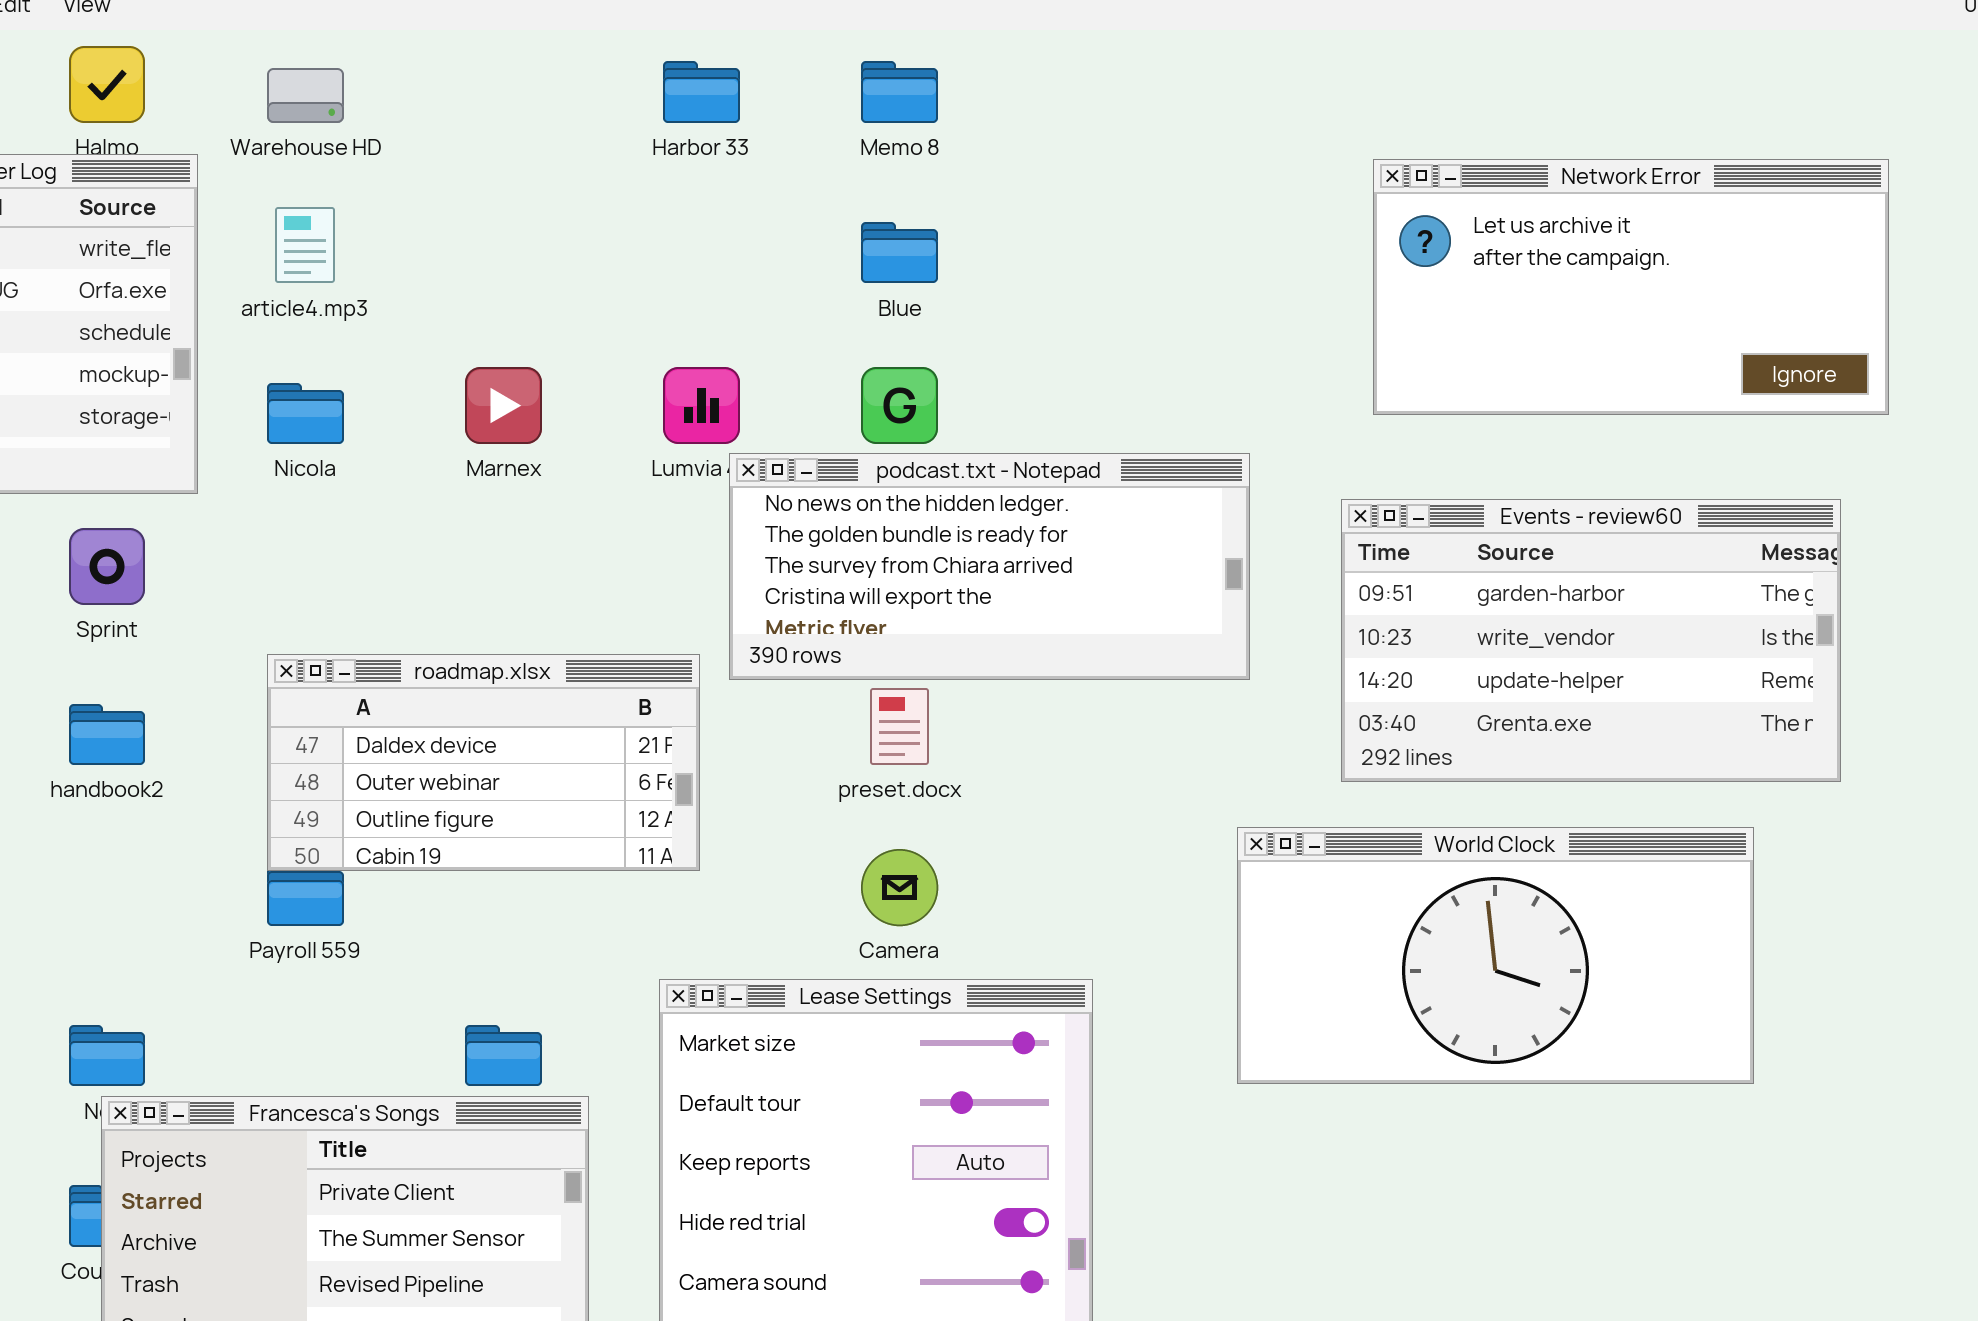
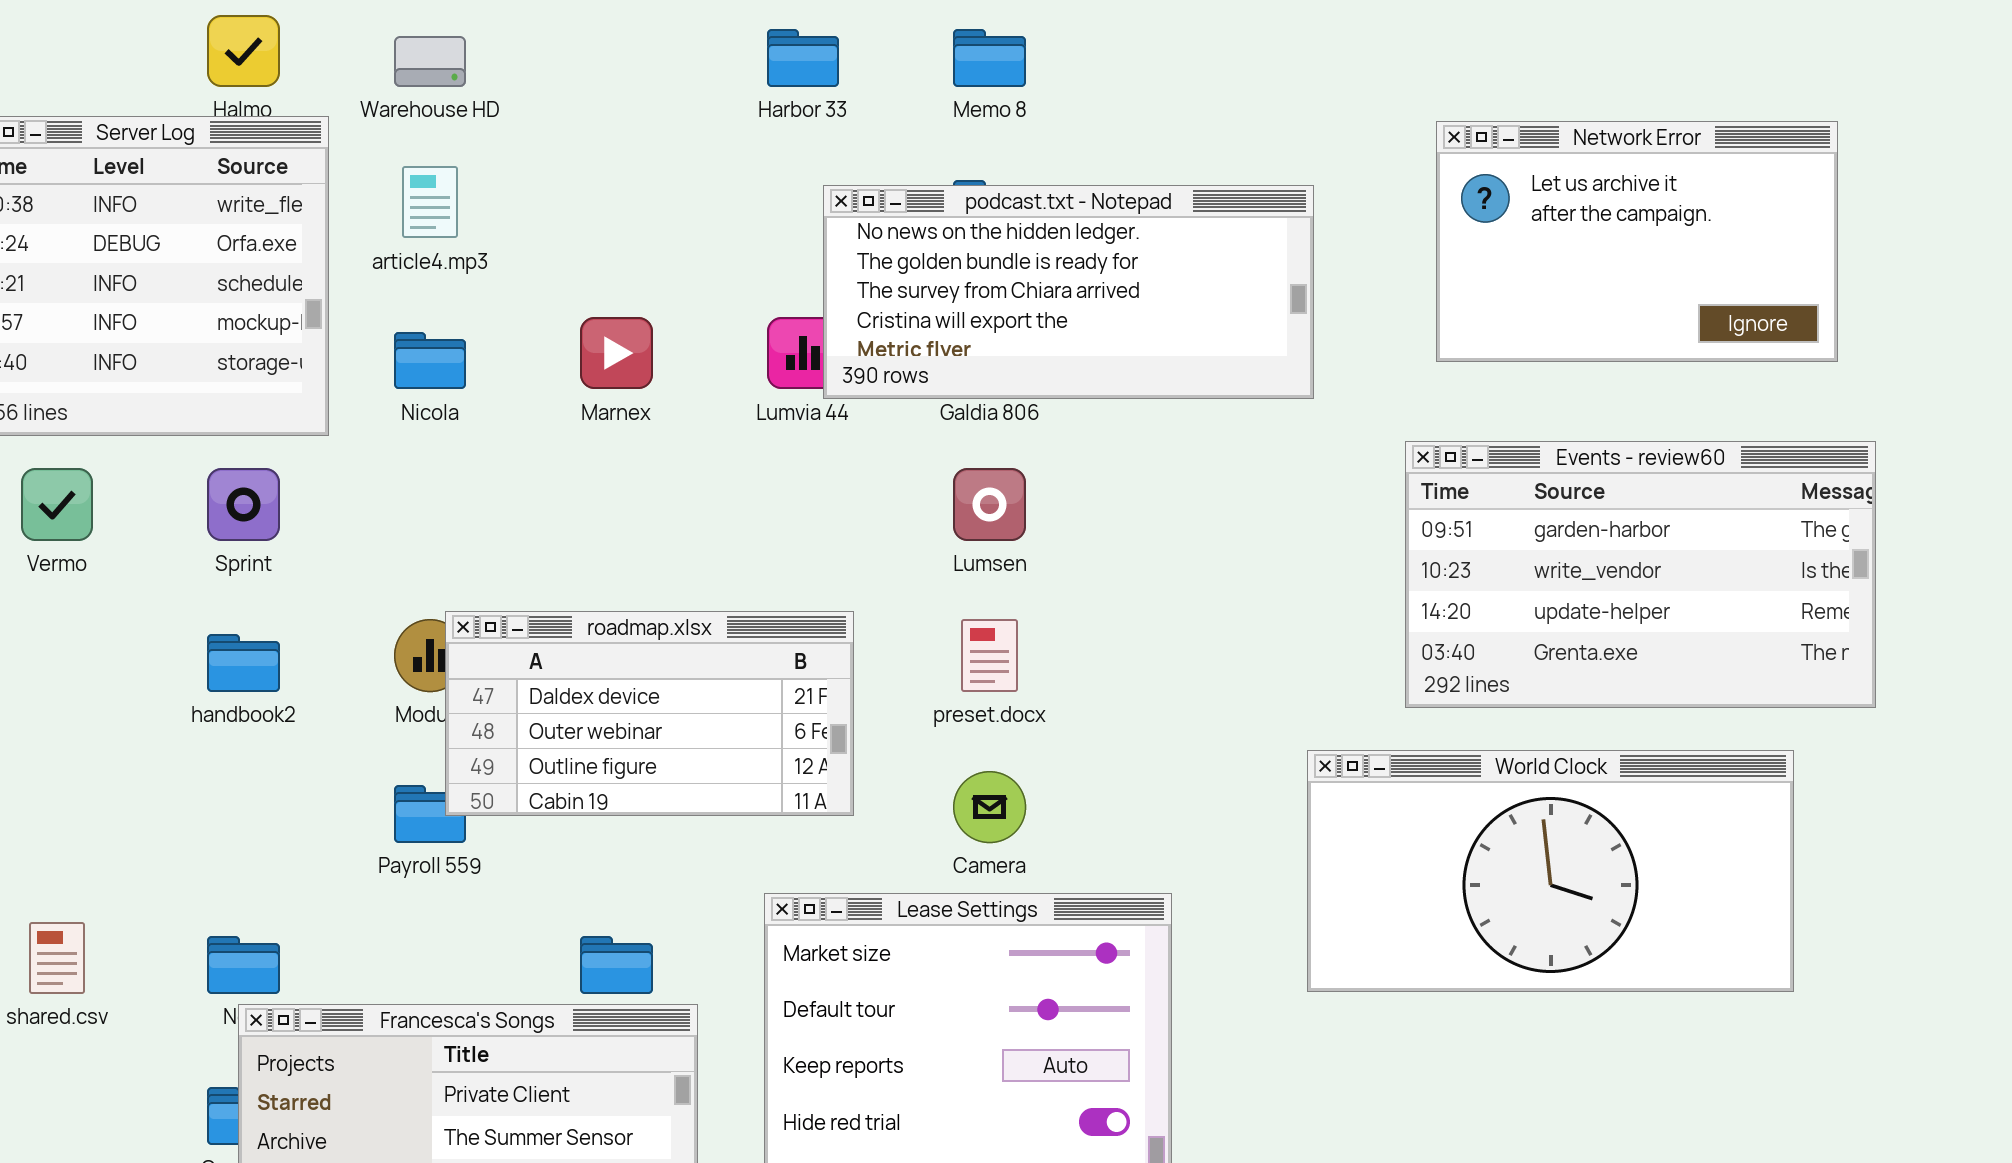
Network Error: [1373,159,1889,415] -> [1436,121,1838,362], resized
podcast.txt - Notepad: [729,453,1250,680] -> [823,185,1314,399], moved
roadmap.xlsx: [267,654,700,871] -> [445,611,854,816], moved

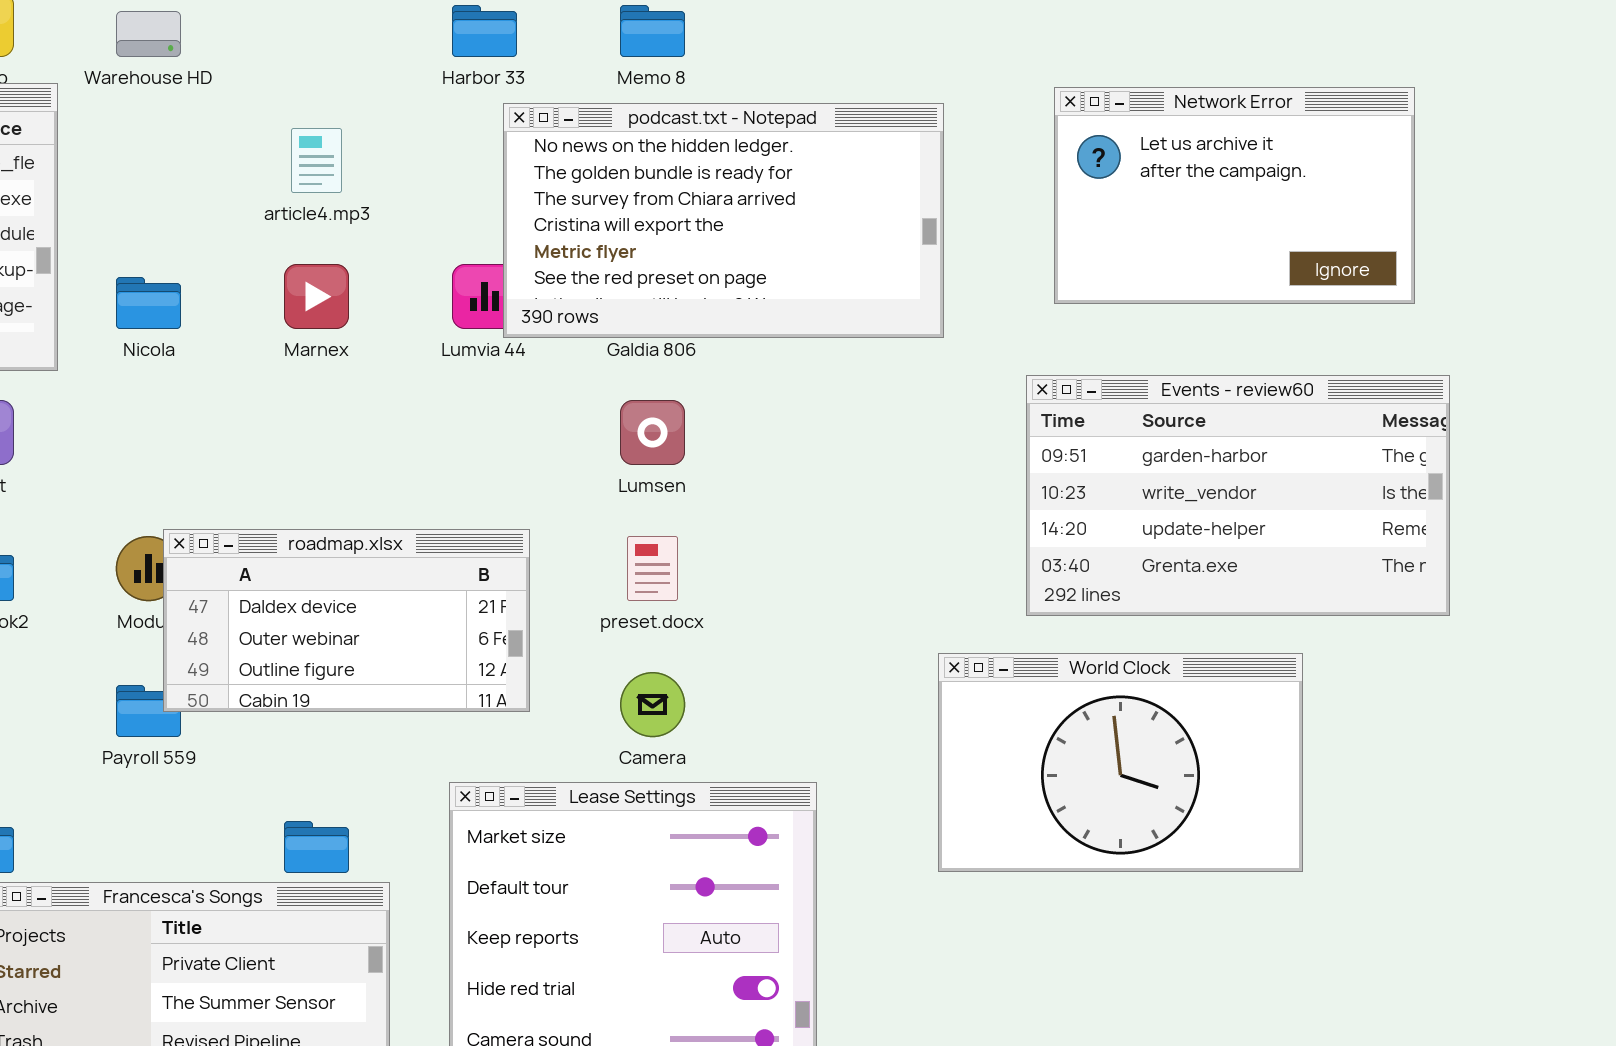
article4.mp3: [402,166,458,238] -> [291,128,342,193], moved
podcast.txt - Notepad: [823,185,1314,399] -> [503,103,944,338], resized
World Clock: [1307,750,1794,992] -> [938,653,1303,872], resized

